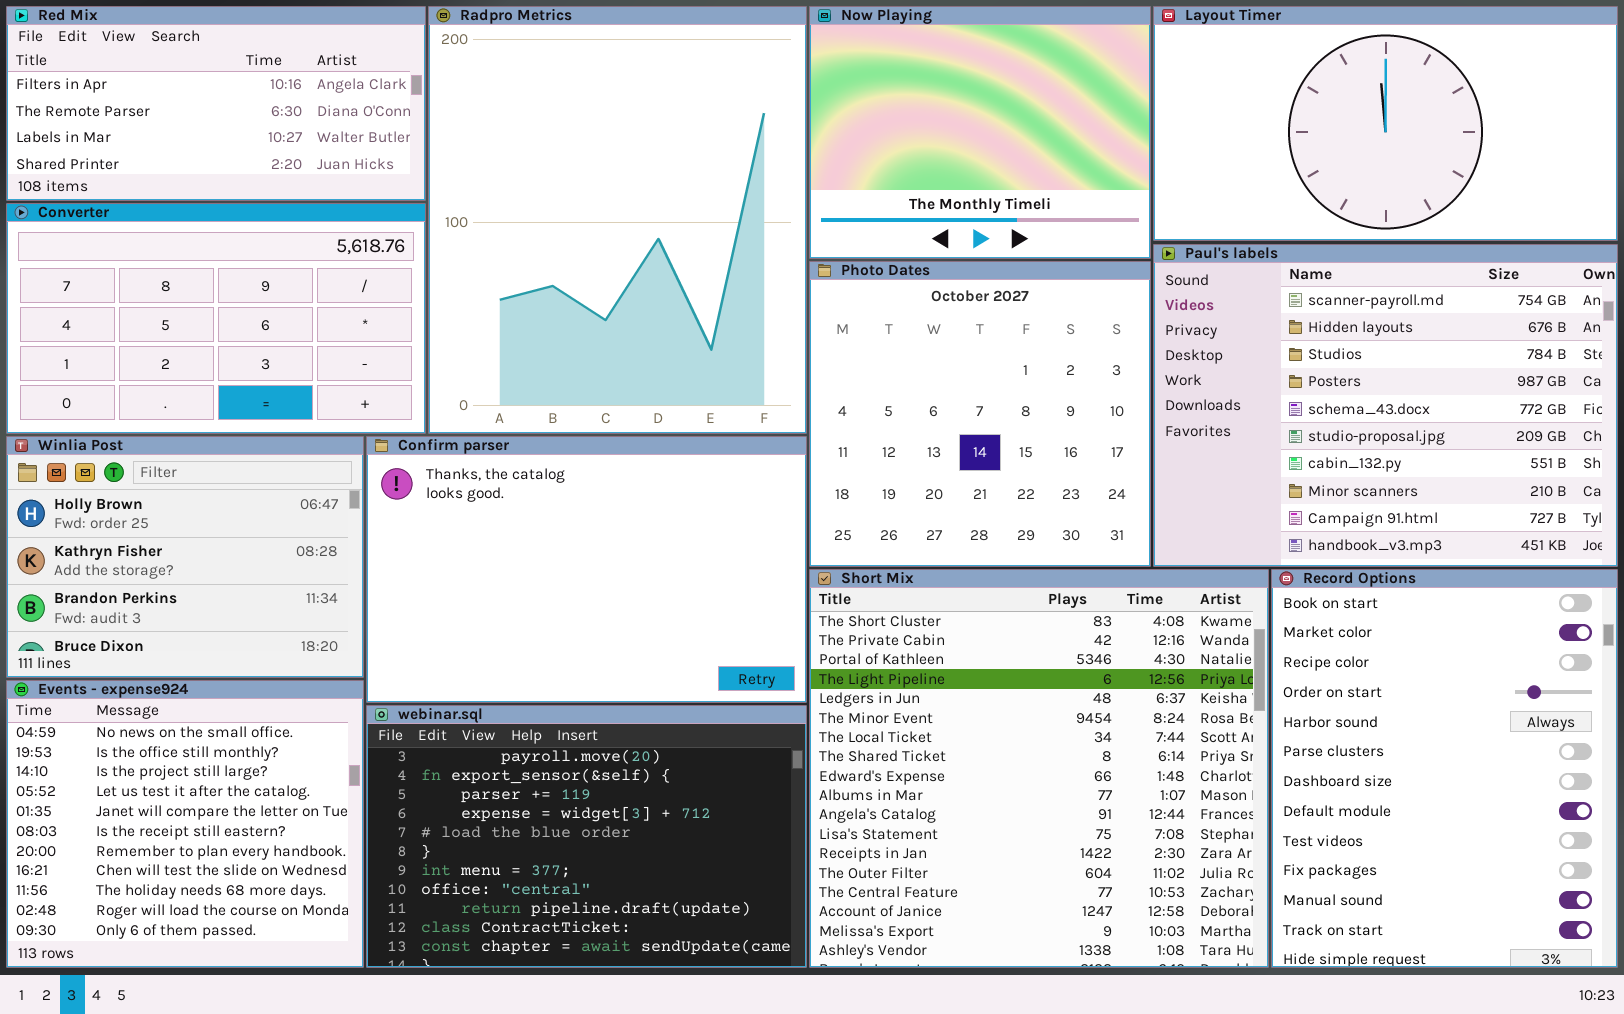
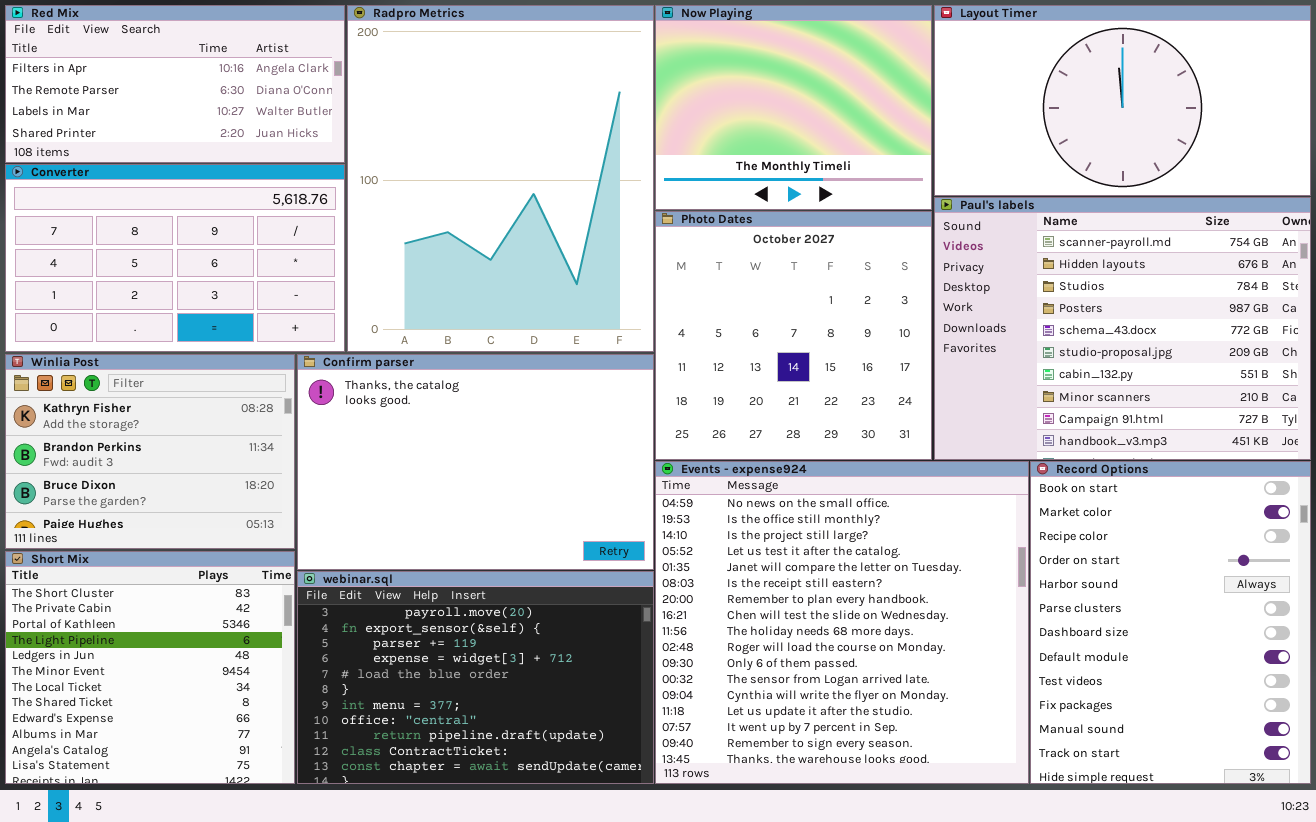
Winlia Post: [6,436,364,678] -> [5,354,295,549], scrolled down 1 row
Short Mix: [809,569,1269,968] -> [5,551,295,784], moved, resized
Events - expense924: [6,680,364,968] -> [655,461,1029,784], moved, resized

